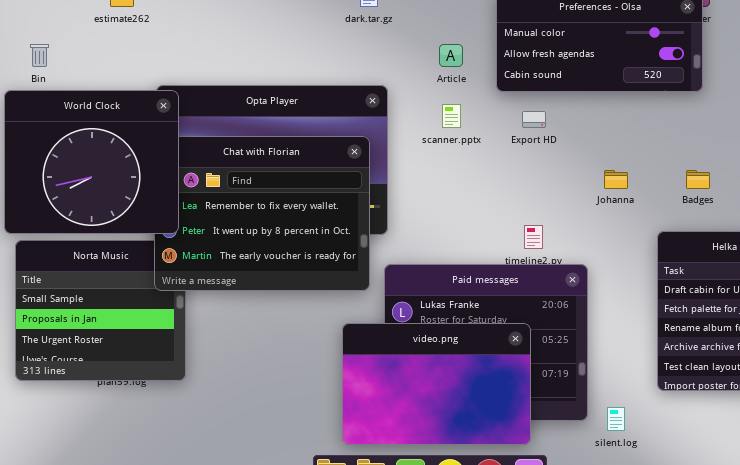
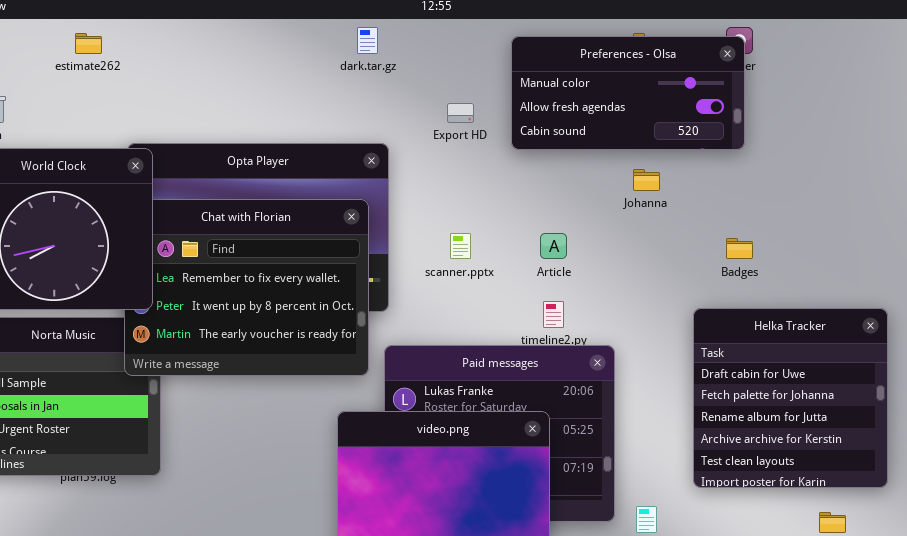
Article: [439,44,463,67] -> [540,233,567,259], moved
scanner.pptx: [442,104,461,128] -> [450,233,471,259], moved
Export HD: [522,111,546,128] -> [447,103,474,123], moved
Johanna: [604,170,628,189] -> [633,169,660,191], moved

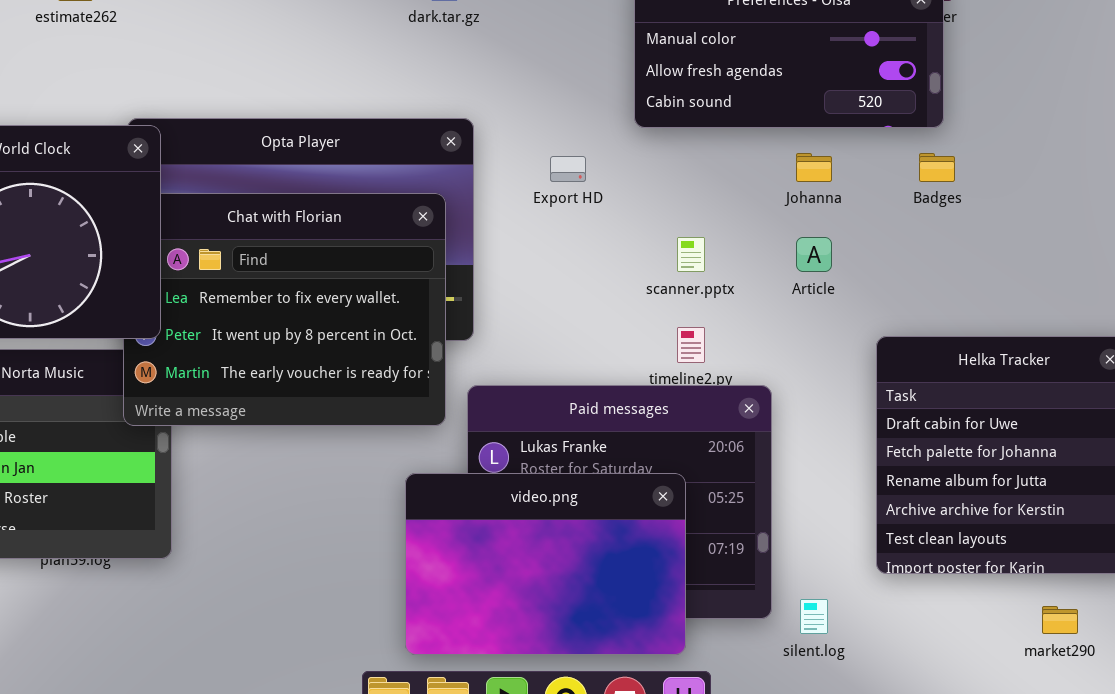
Export HD: [447,103,474,123] -> [550,156,586,182], moved
scanner.pptx: [450,233,471,259] -> [677,237,705,272], moved
Article: [540,233,567,259] -> [796,237,832,272], moved
Badges: [726,238,753,259] -> [919,153,955,182], moved

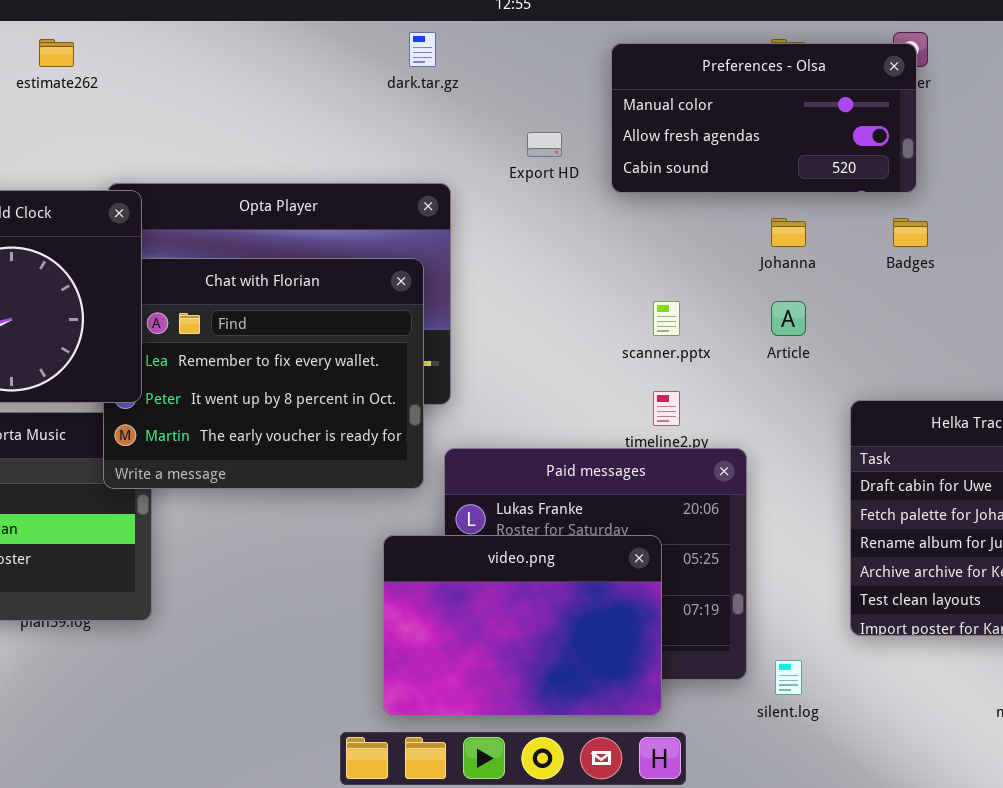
Export HD: [550,156,586,182] -> [527,132,562,157], moved

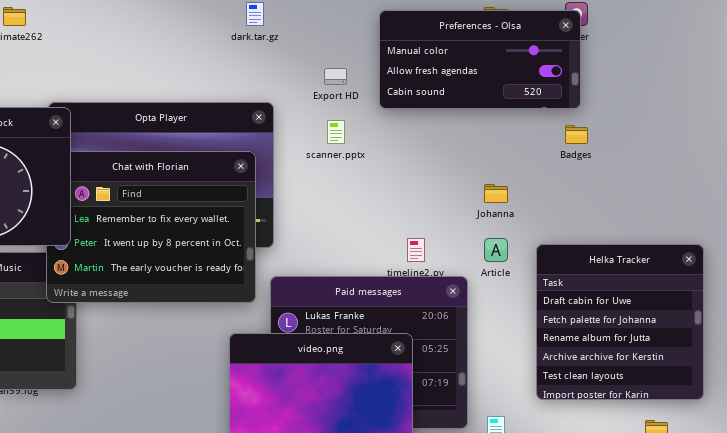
Johanna: [771,218,806,247] -> [484,184,508,203], moved
scanner.pptx: [653,301,680,336] -> [327,120,345,144], moved
Article: [771,301,806,336] -> [484,238,508,262], moved

